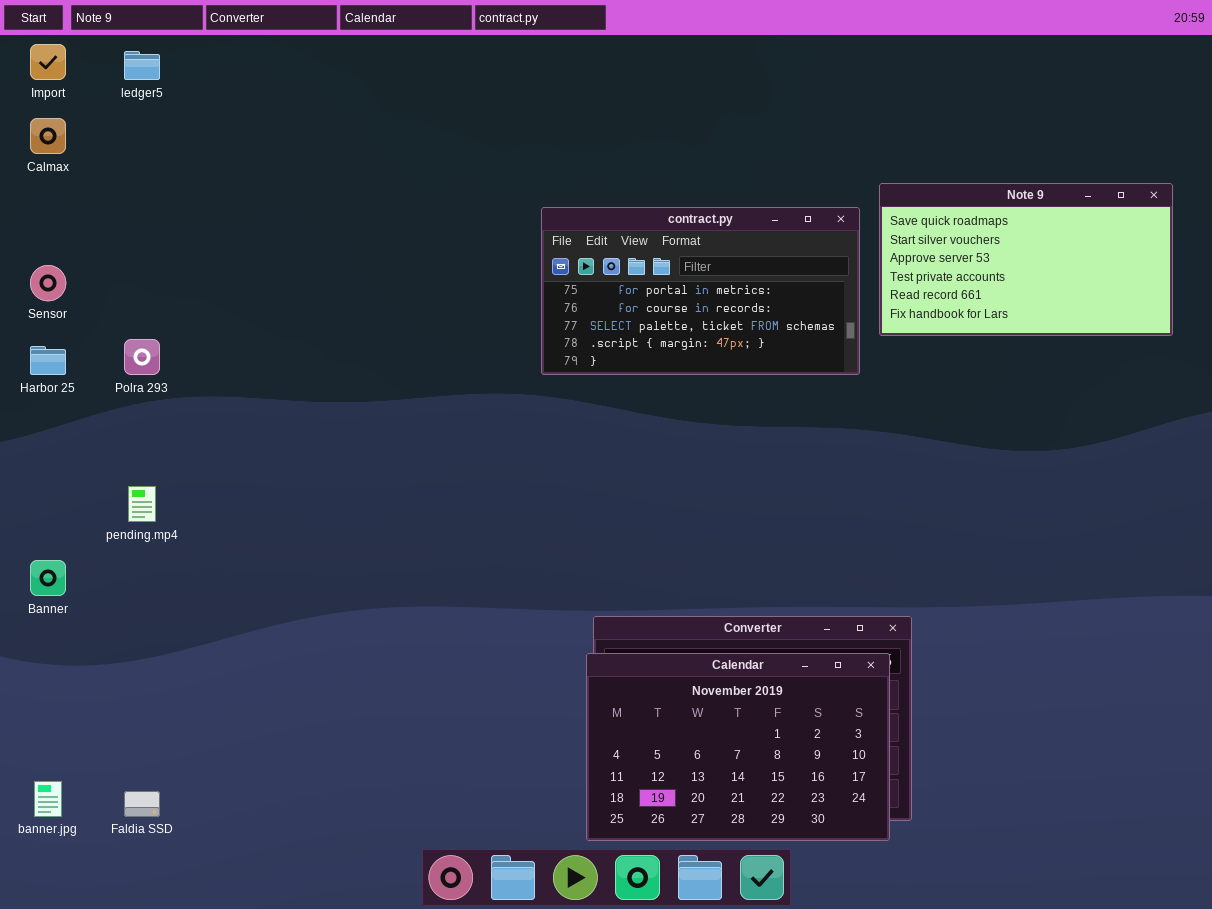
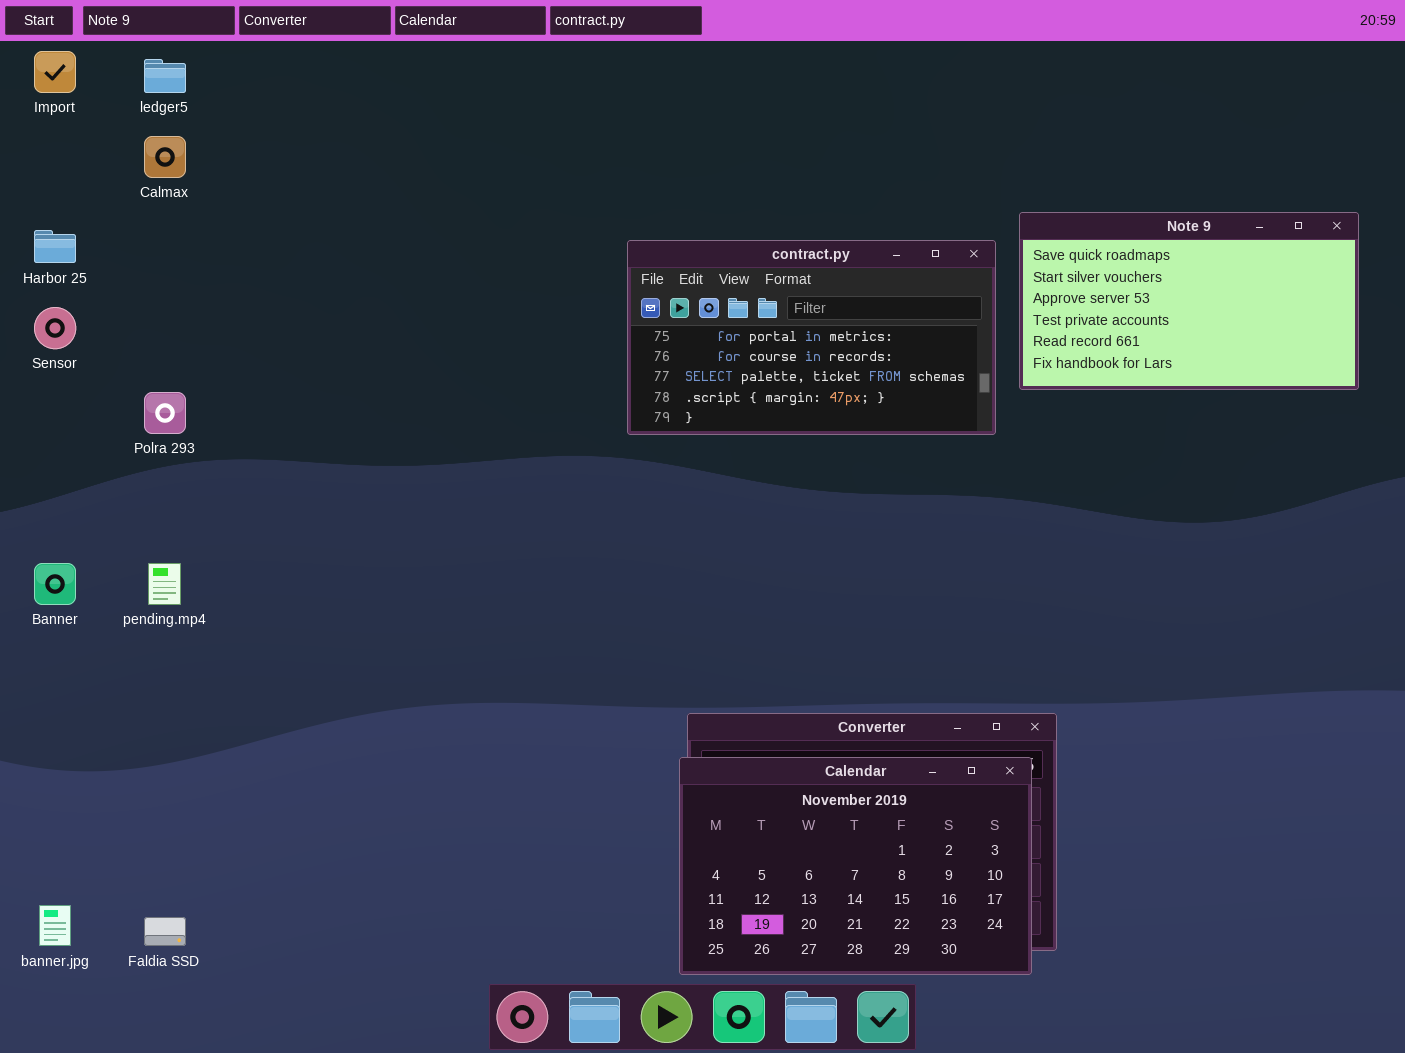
Calmax: [30,118,66,154] -> [144,136,186,178], moved
Harbor 25: [30,346,66,375] -> [34,230,76,263], moved
Banner: [30,560,66,596] -> [34,563,76,605], moved

